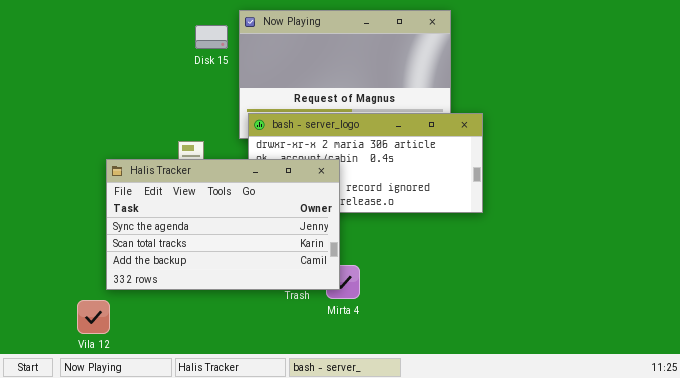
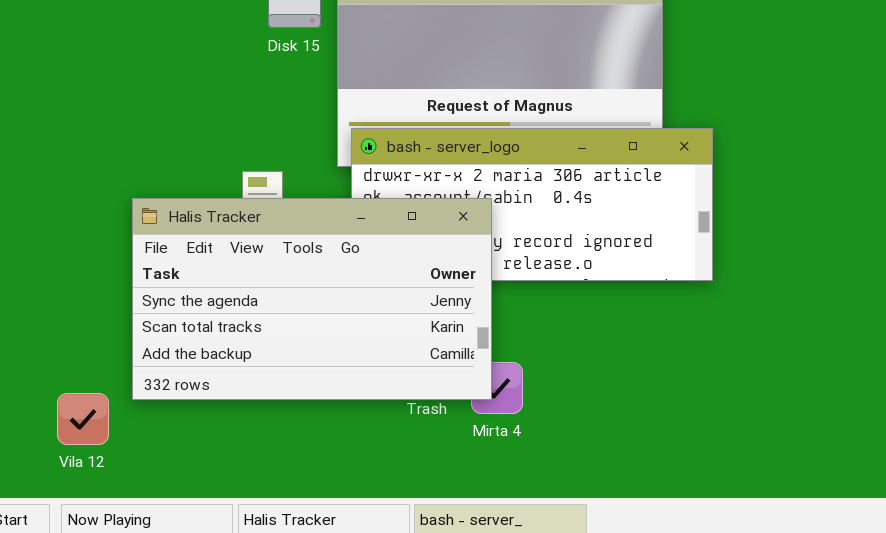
Vila 12: [77,300,110,334] -> [57,393,109,445], moved

